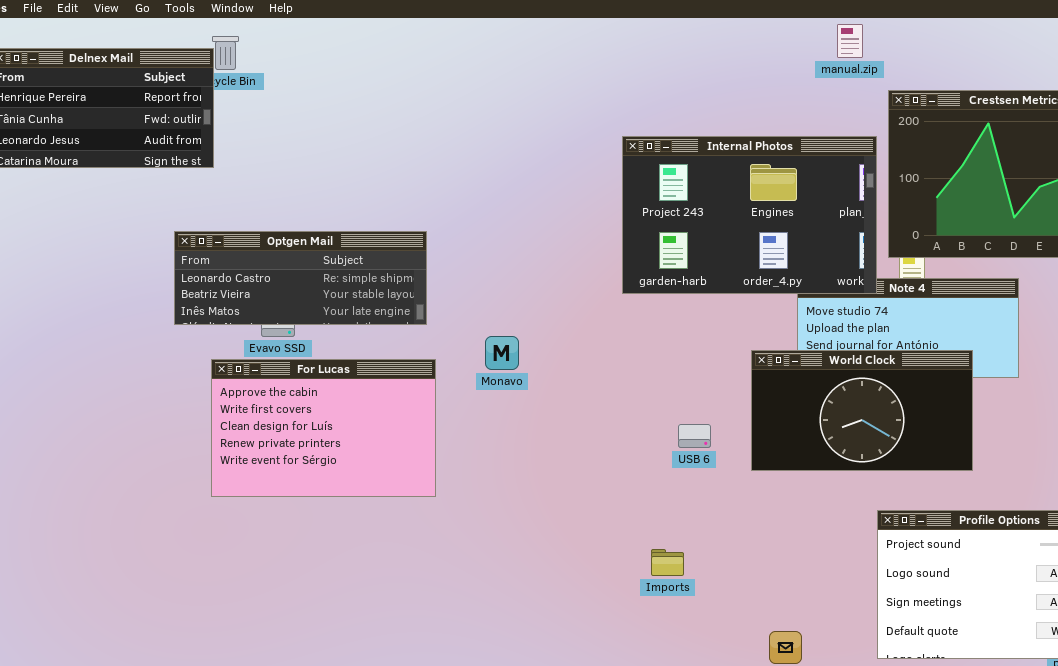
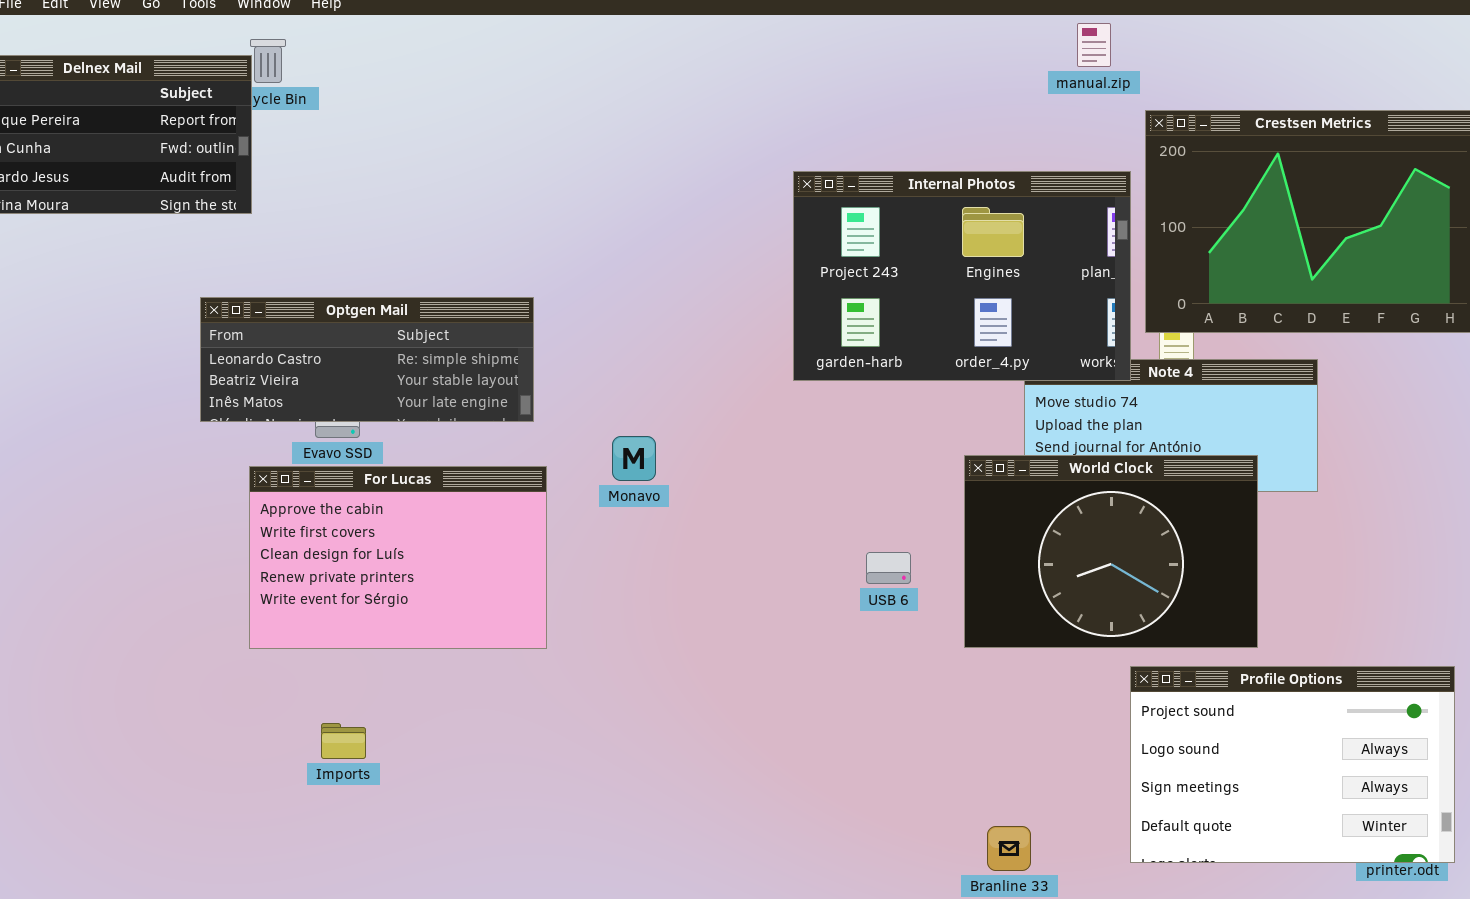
World Clock: [751,350,973,471] -> [964,455,1258,648], resized
Imports: [651,549,684,576] -> [321,723,366,759], moved

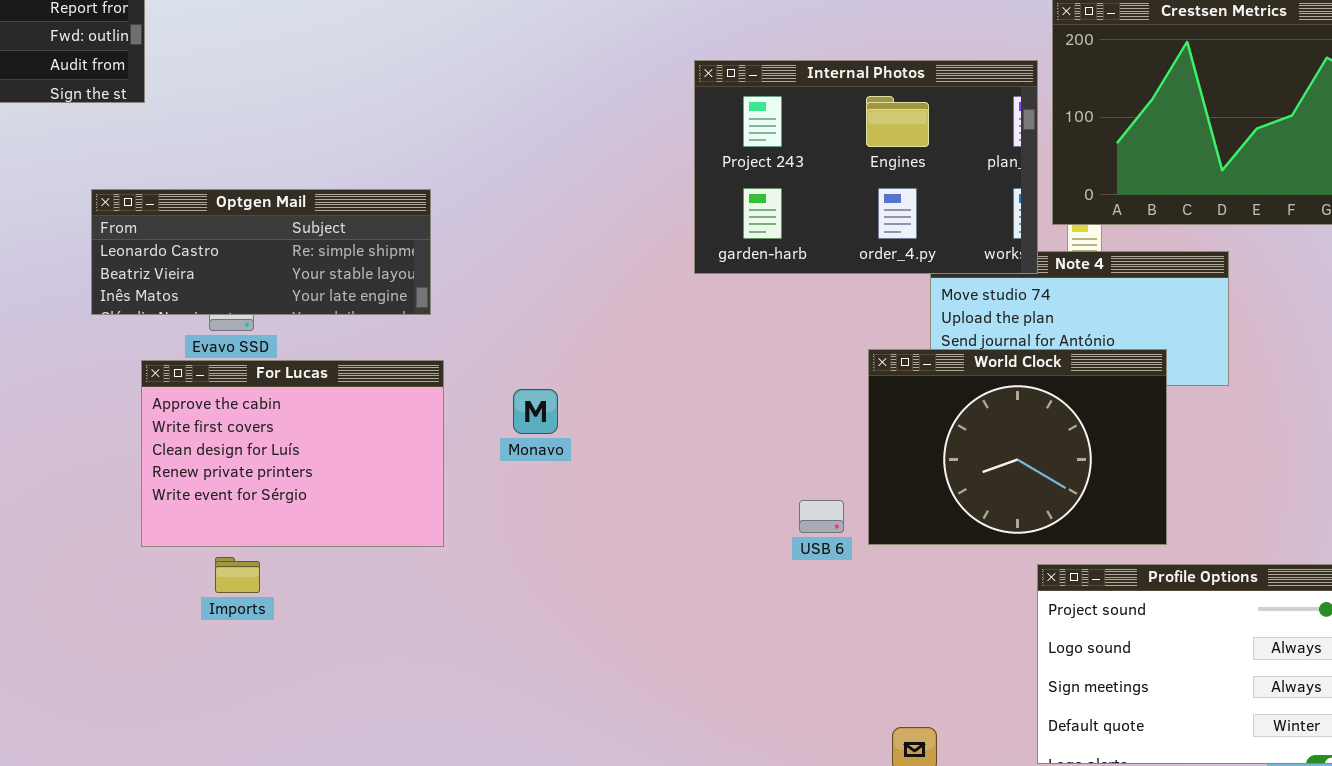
Monavo: [612,436,656,481] -> [513,389,558,434], moved
USB 6: [866,552,911,584] -> [799,500,844,533], moved
Imports: [321,723,366,759] -> [215,557,260,593], moved

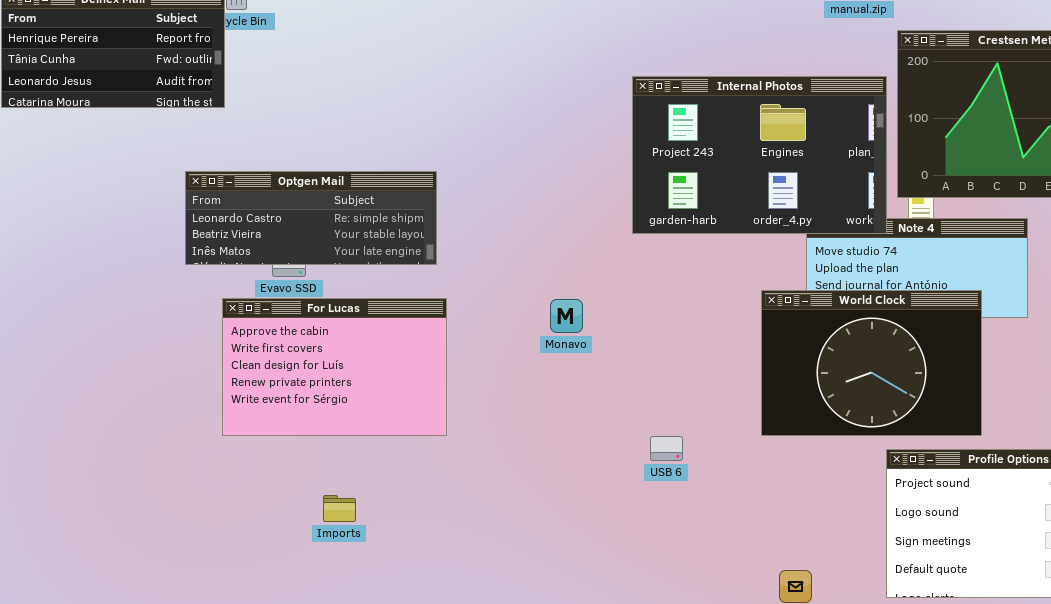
Monavo: [513,389,558,434] -> [550,299,583,333], moved
USB 6: [799,500,844,533] -> [650,436,683,461], moved
Imports: [215,557,260,593] -> [323,495,356,522], moved

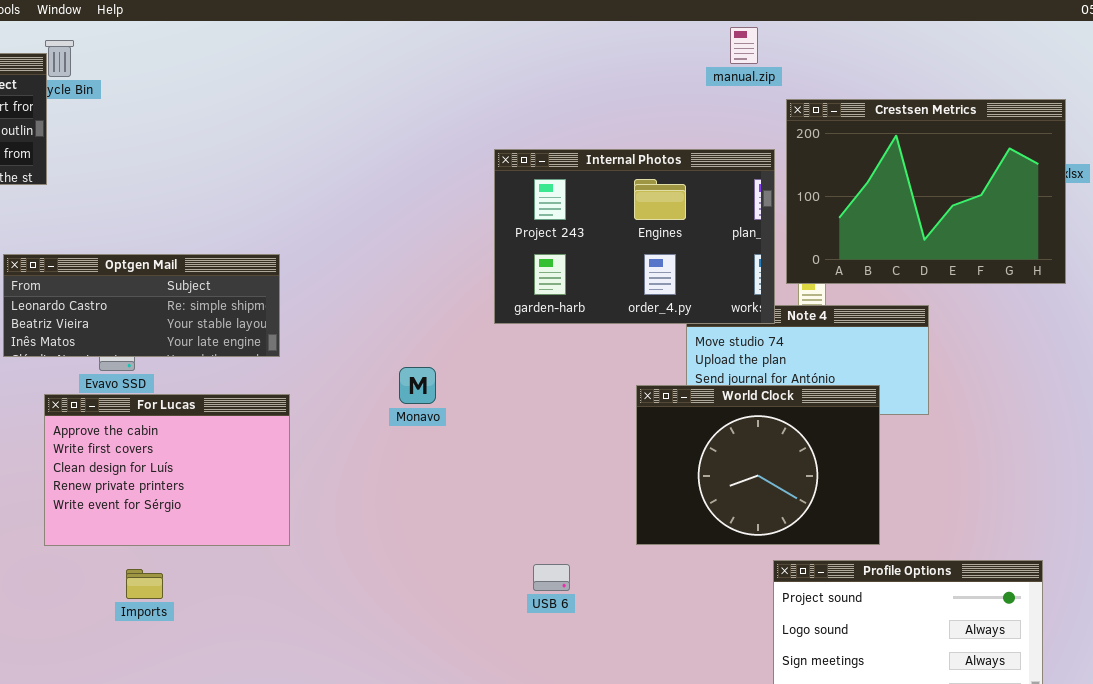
Monavo: [550,299,583,333] -> [399,367,436,404], moved
USB 6: [650,436,683,461] -> [533,564,570,591], moved
Imports: [323,495,356,522] -> [126,569,163,599], moved

